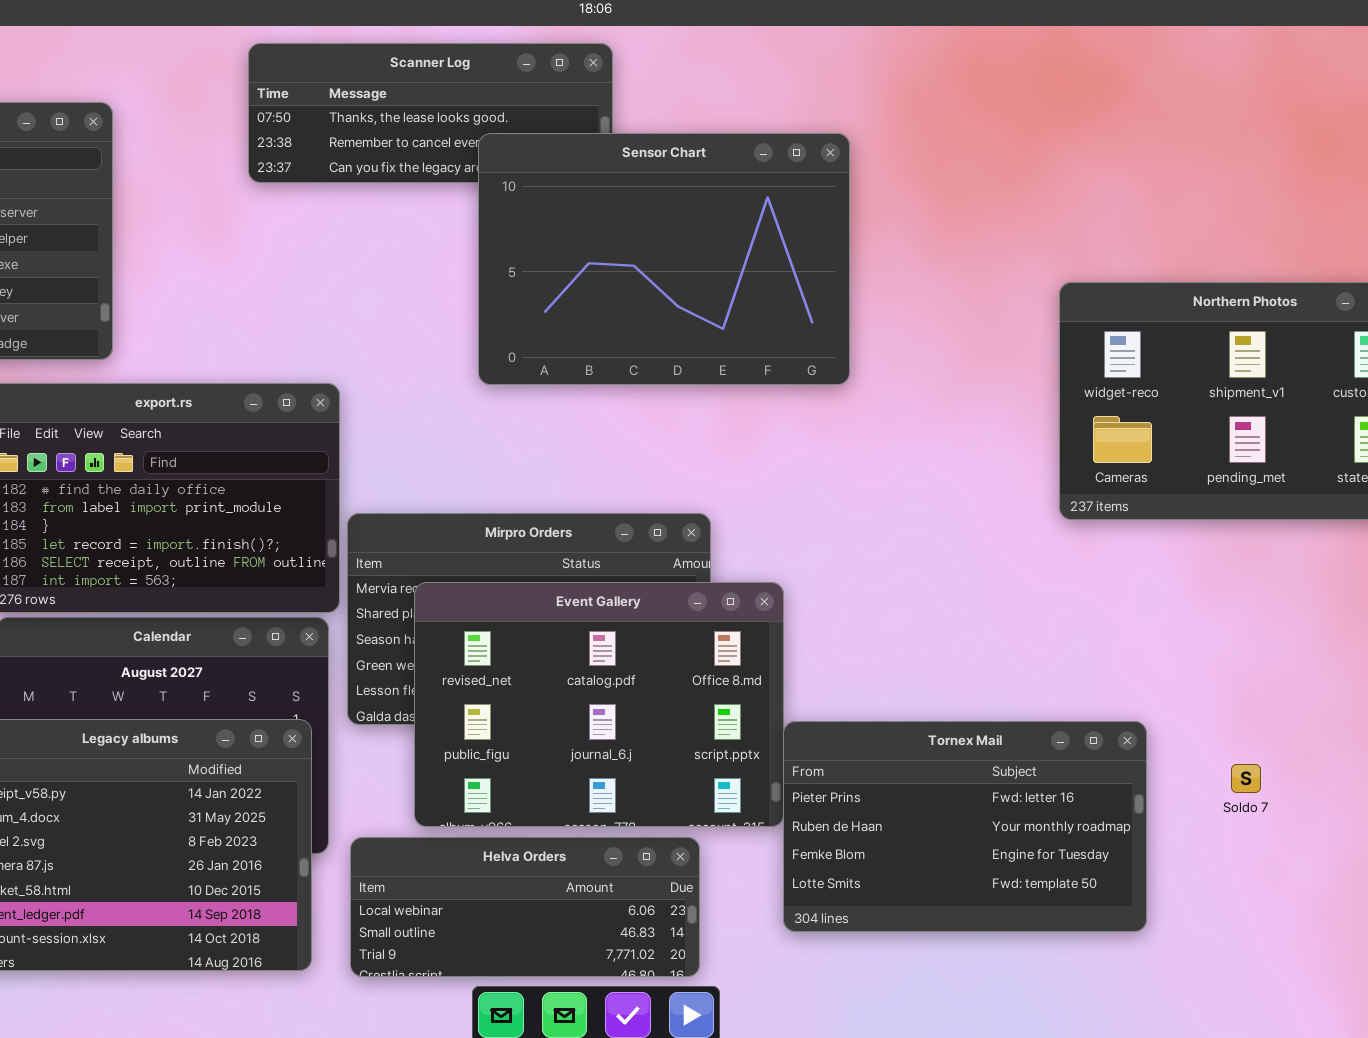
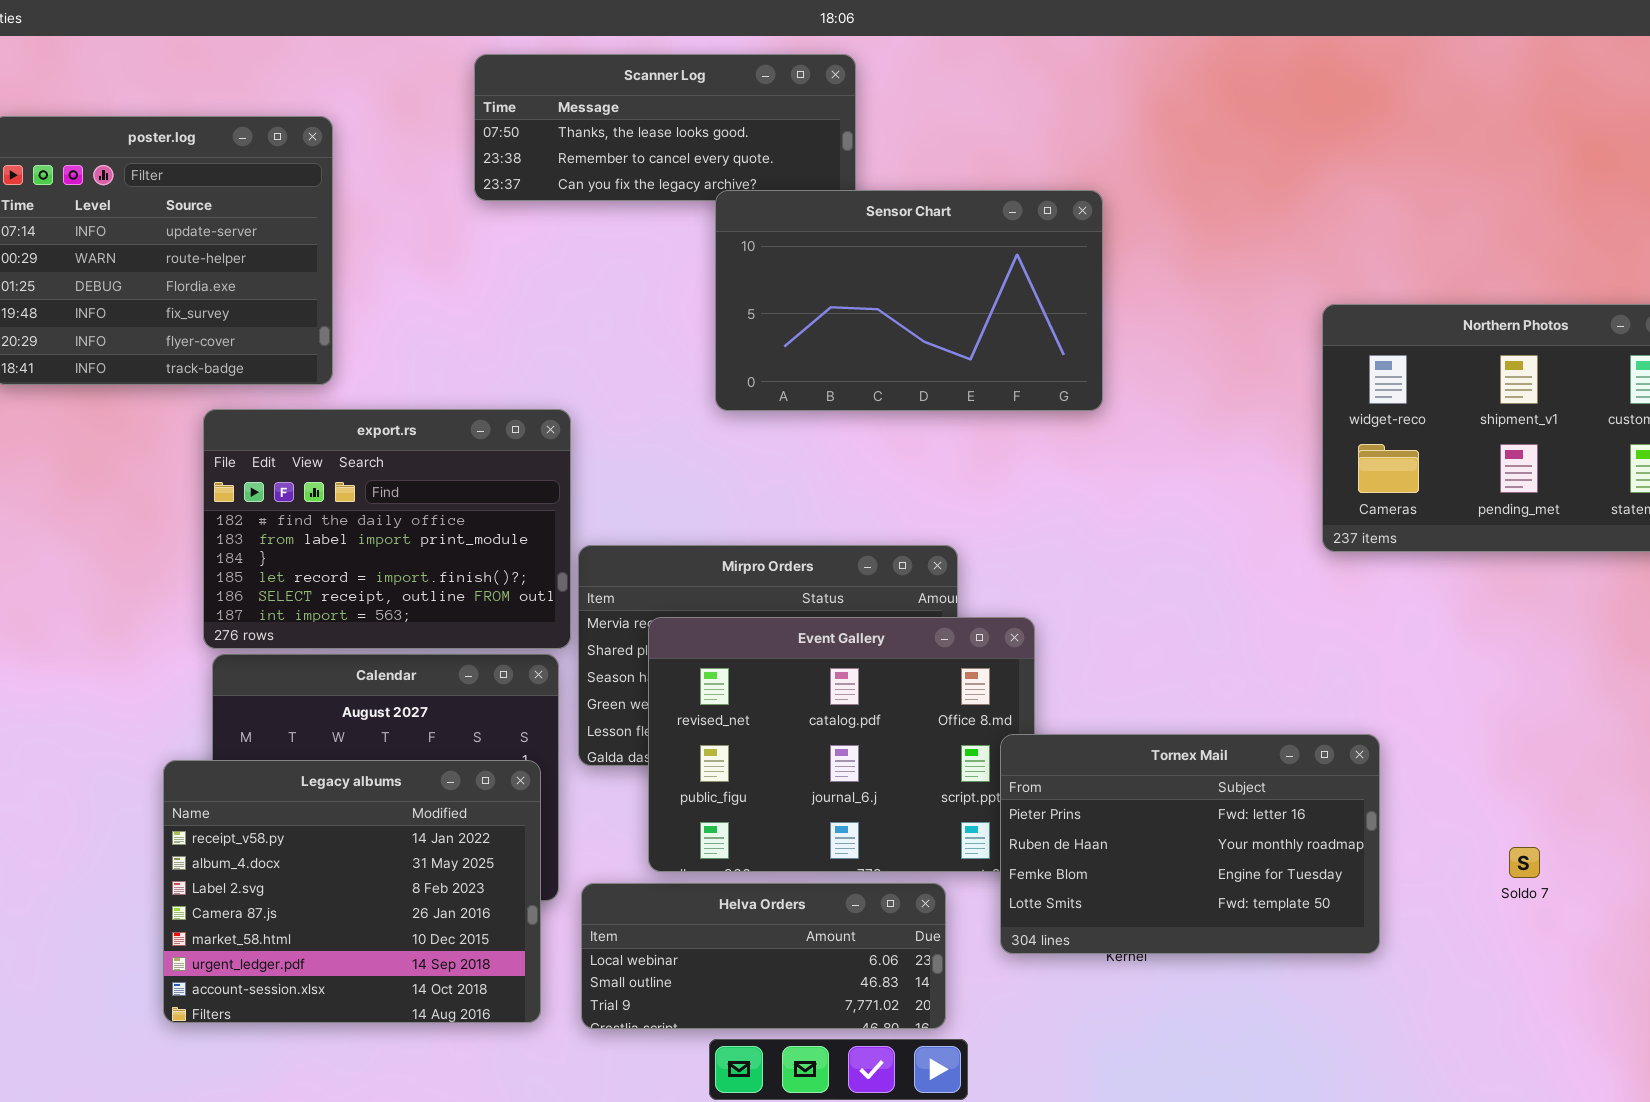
Sensor Chart: [478,133,850,385] -> [715,190,1103,411], resized
Tornex Mail: [783,721,1147,932] -> [1000,734,1380,954], moved
Soldo 7: [1231,764,1261,793] -> [1509,847,1540,878], moved

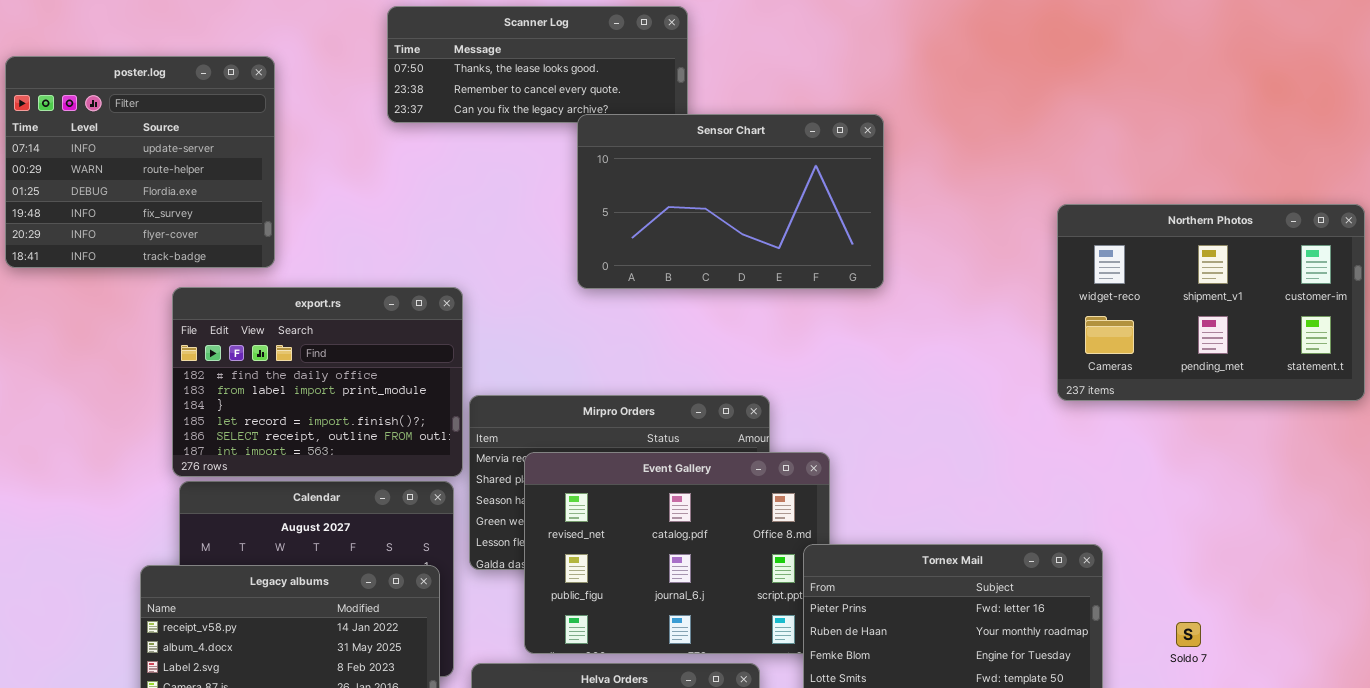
Soldo 7: [1509,847,1540,878] -> [1176,622,1201,647], moved

